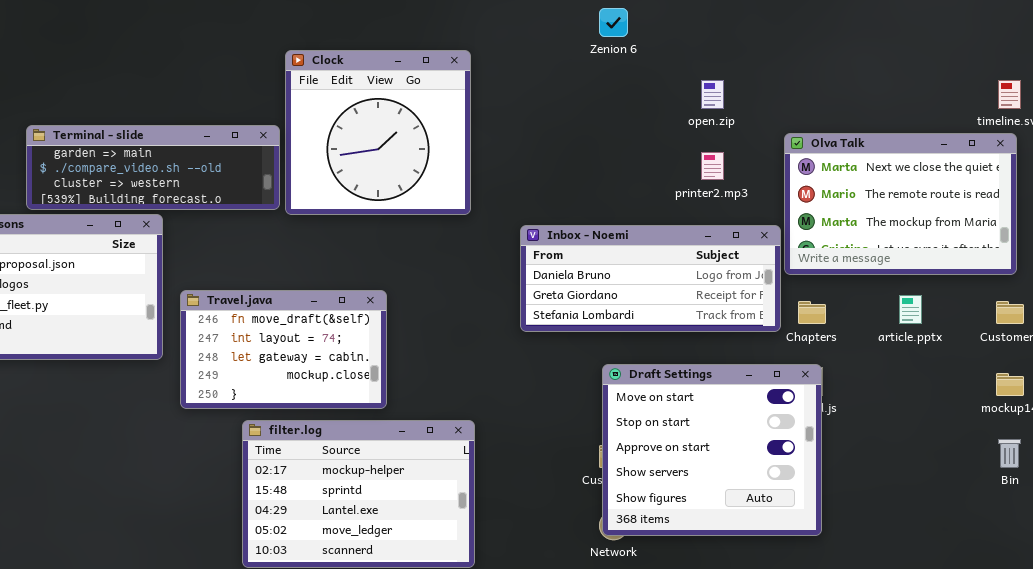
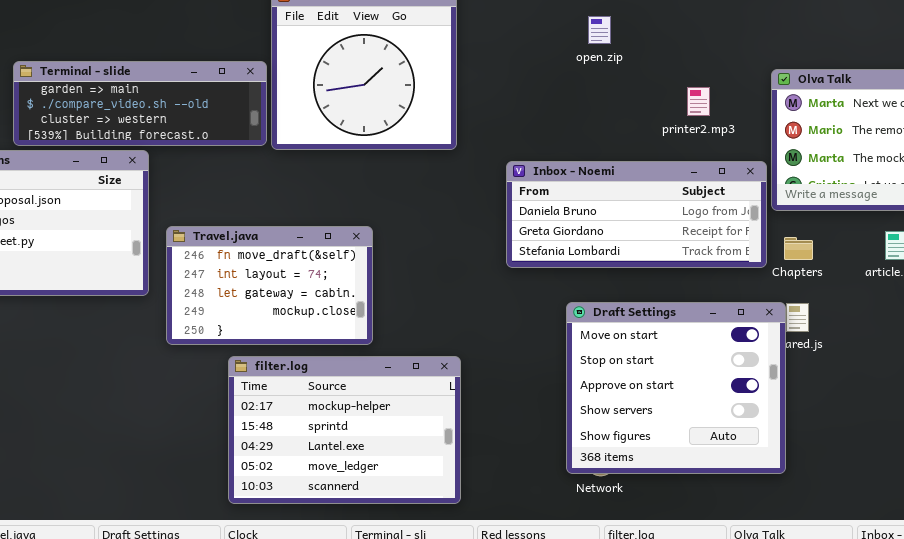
open.zip: [701,80,724,109] -> [588,16,611,44], moved
Draft Settings: [602,364,822,536] -> [566,302,786,474], moved

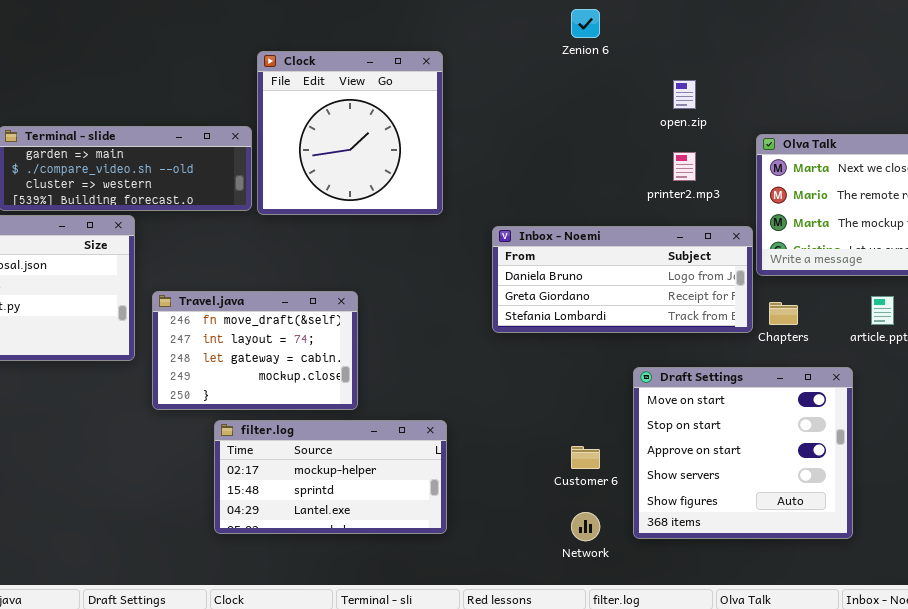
open.zip: [588,16,611,44] -> [673,80,696,109], moved
Draft Settings: [566,302,786,474] -> [633,367,853,539], moved
filter.log: [228,356,461,504] -> [214,420,447,534], resized

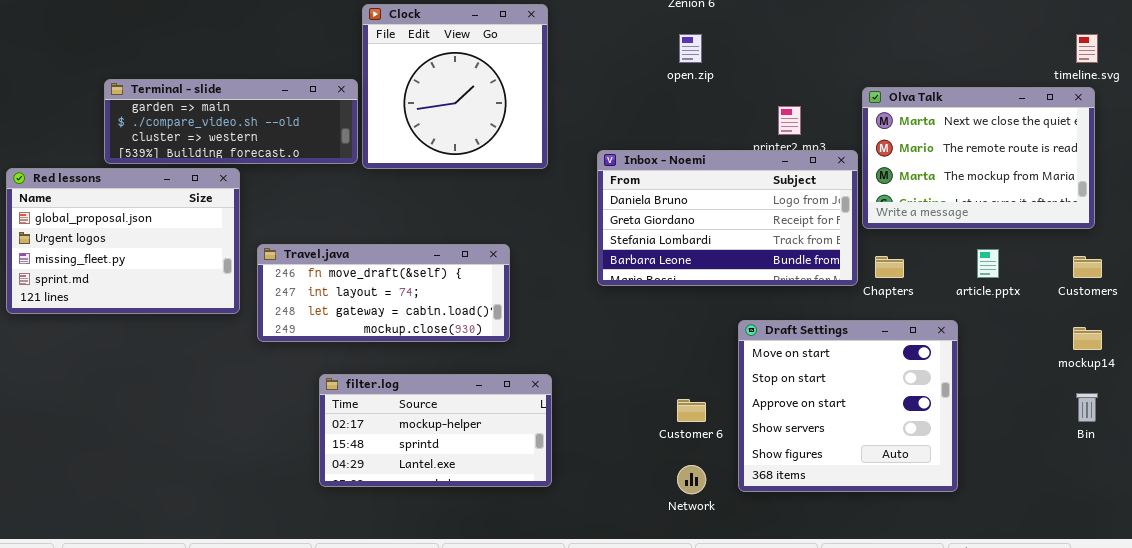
open.zip: [673,80,696,109] -> [679,34,702,63], moved
Inbox - Noemi: [492,226,753,333] -> [597,150,858,286], resized
Travel.java: [152,291,358,410] -> [257,244,510,342], resized

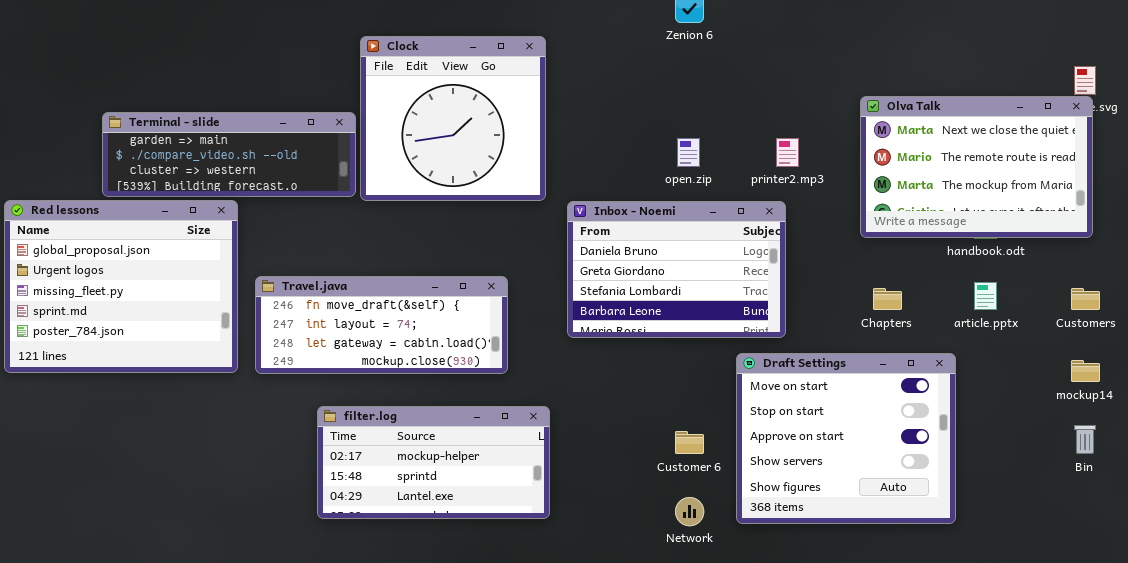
open.zip: [679,34,702,63] -> [677,138,700,167], moved
Olva Talk: [862,87,1095,229] -> [860,96,1093,238], moved
Inbox - Noemi: [597,150,858,286] -> [567,201,786,338], moved, resized
Red lessons: [6,168,240,314] -> [4,200,238,373], resized

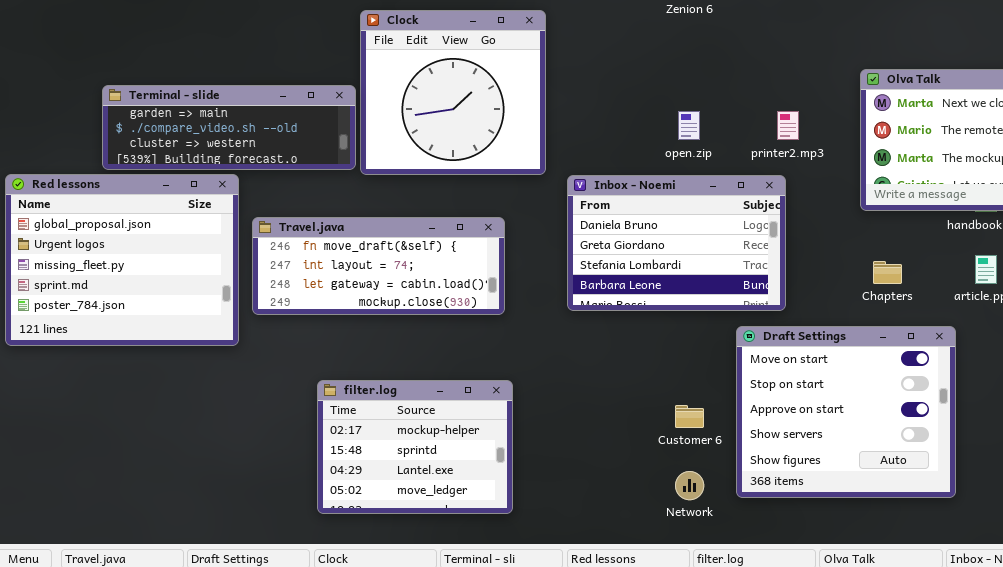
Travel.java: [255,276,508,374] -> [252,217,505,315], moved
filter.log: [317,406,550,519] -> [317,380,513,514], resized

